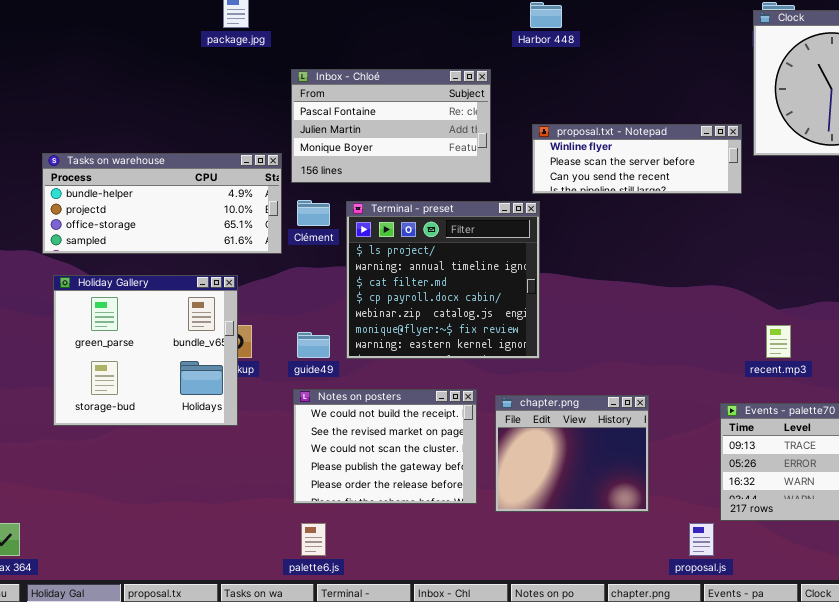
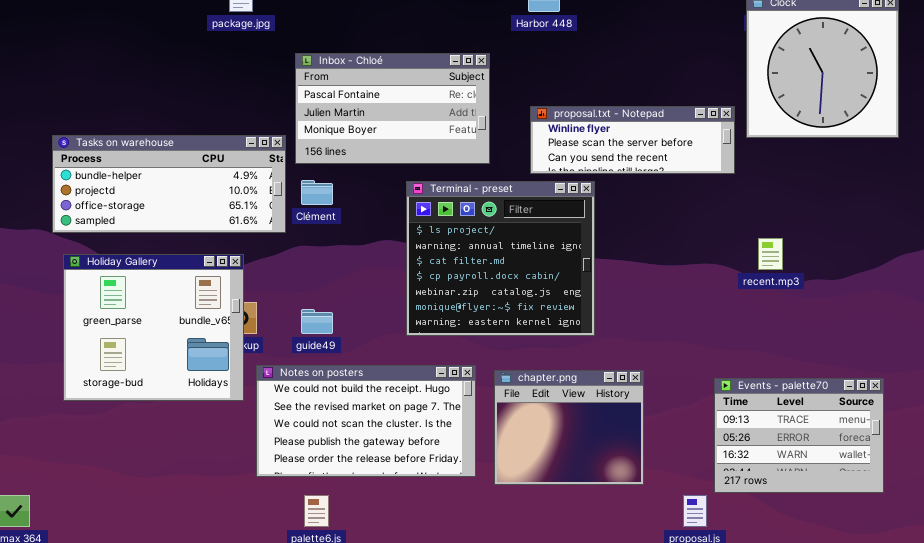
Terminal - preset: [346,201,540,359] -> [406,181,595,336], moved
recent.mp3: [766,325,791,358] -> [758,238,783,270], moved
Notes on posters: [293,389,477,504] -> [256,365,476,477], resized

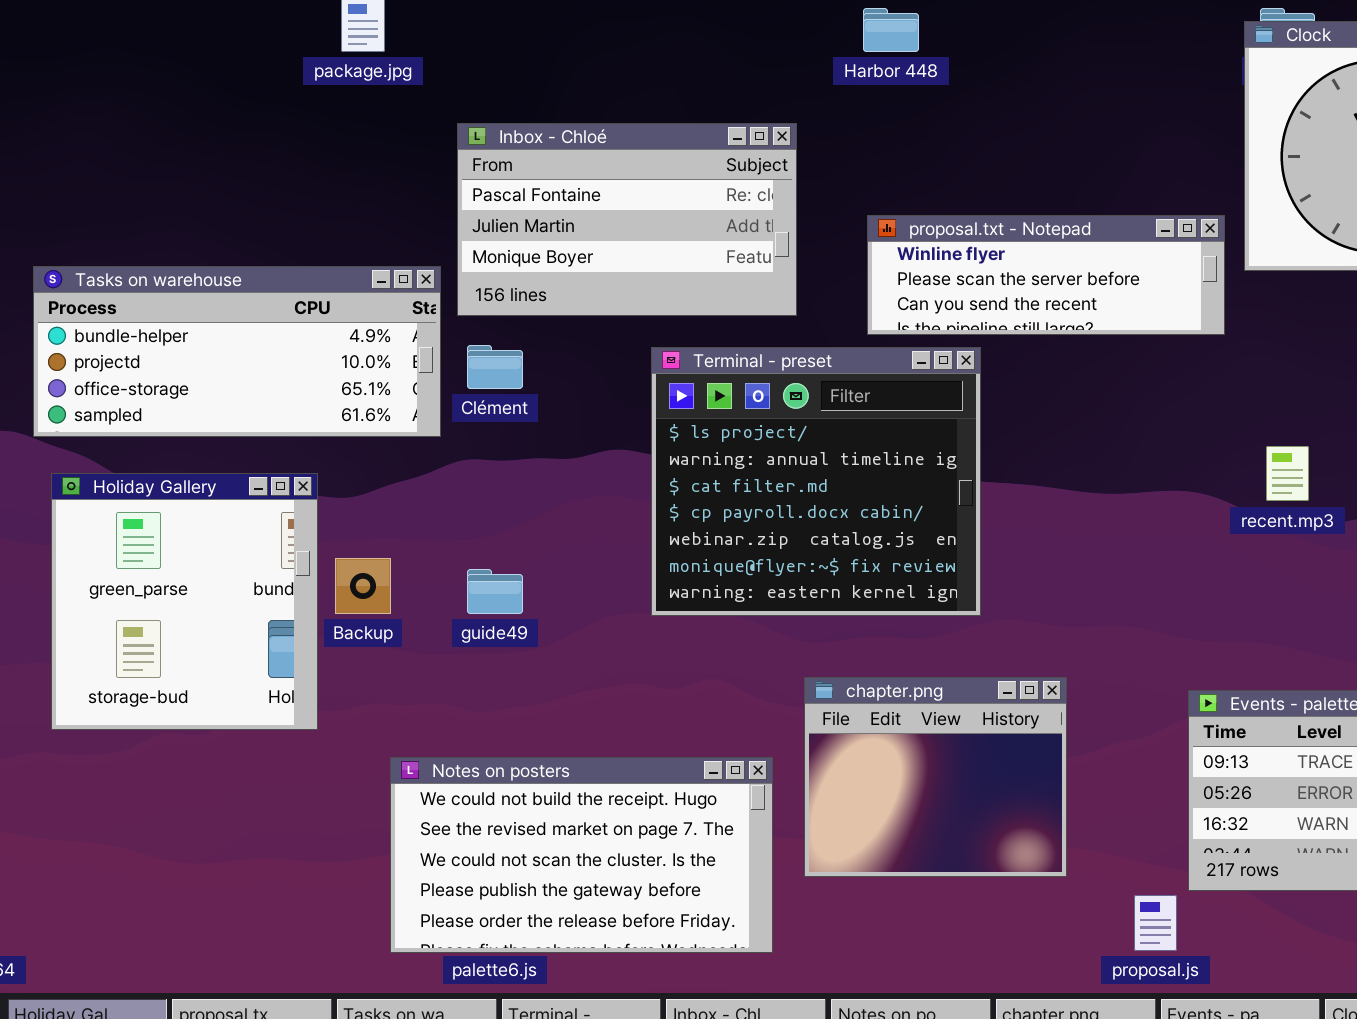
Holiday Gallery: [63,254,244,401] -> [51,473,318,730], resized
Notes on posters: [256,365,476,477] -> [390,757,773,953], moved

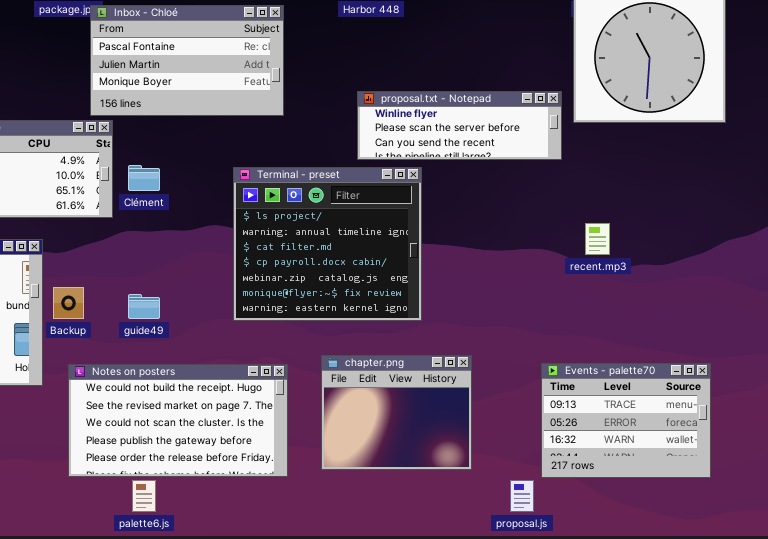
Inbox - Chloé: [457,123,797,316] -> [90,5,284,116], moved
Notes on posters: [390,757,773,953] -> [68,364,288,477], moved

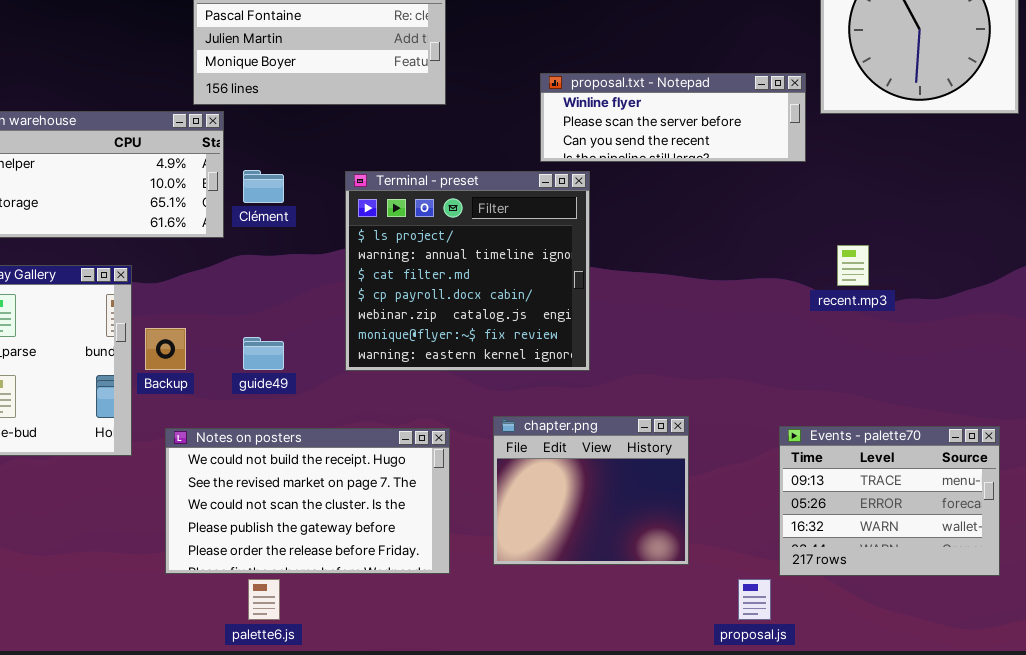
Terminal - preset: [233,167,422,321] -> [345,171,590,371], moved

